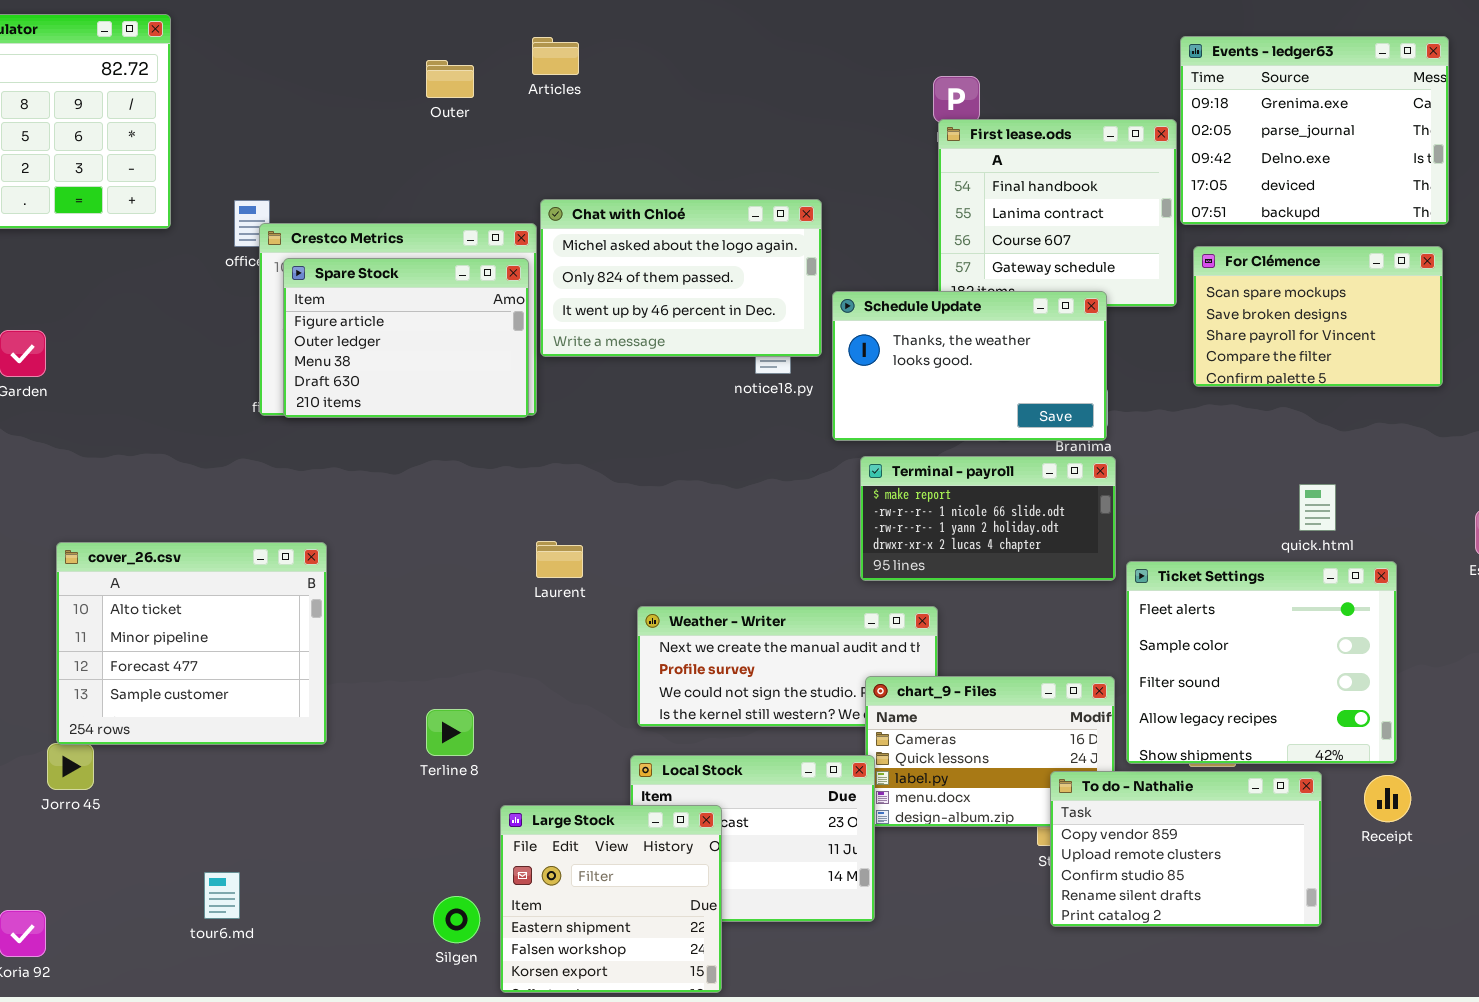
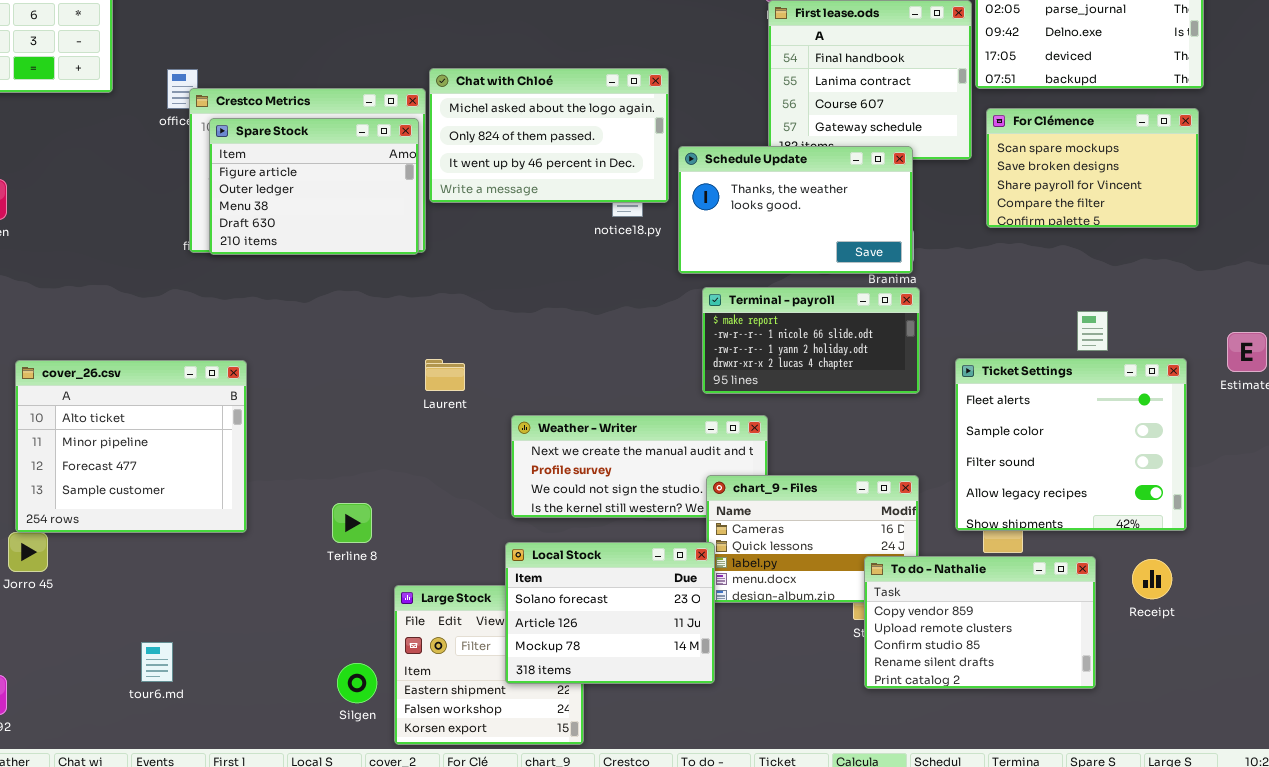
Ticket Settings: [1126,561,1397,764] -> [955,358,1187,531], moved
Local Stock: [630,755,875,922] -> [505,542,715,684], raised

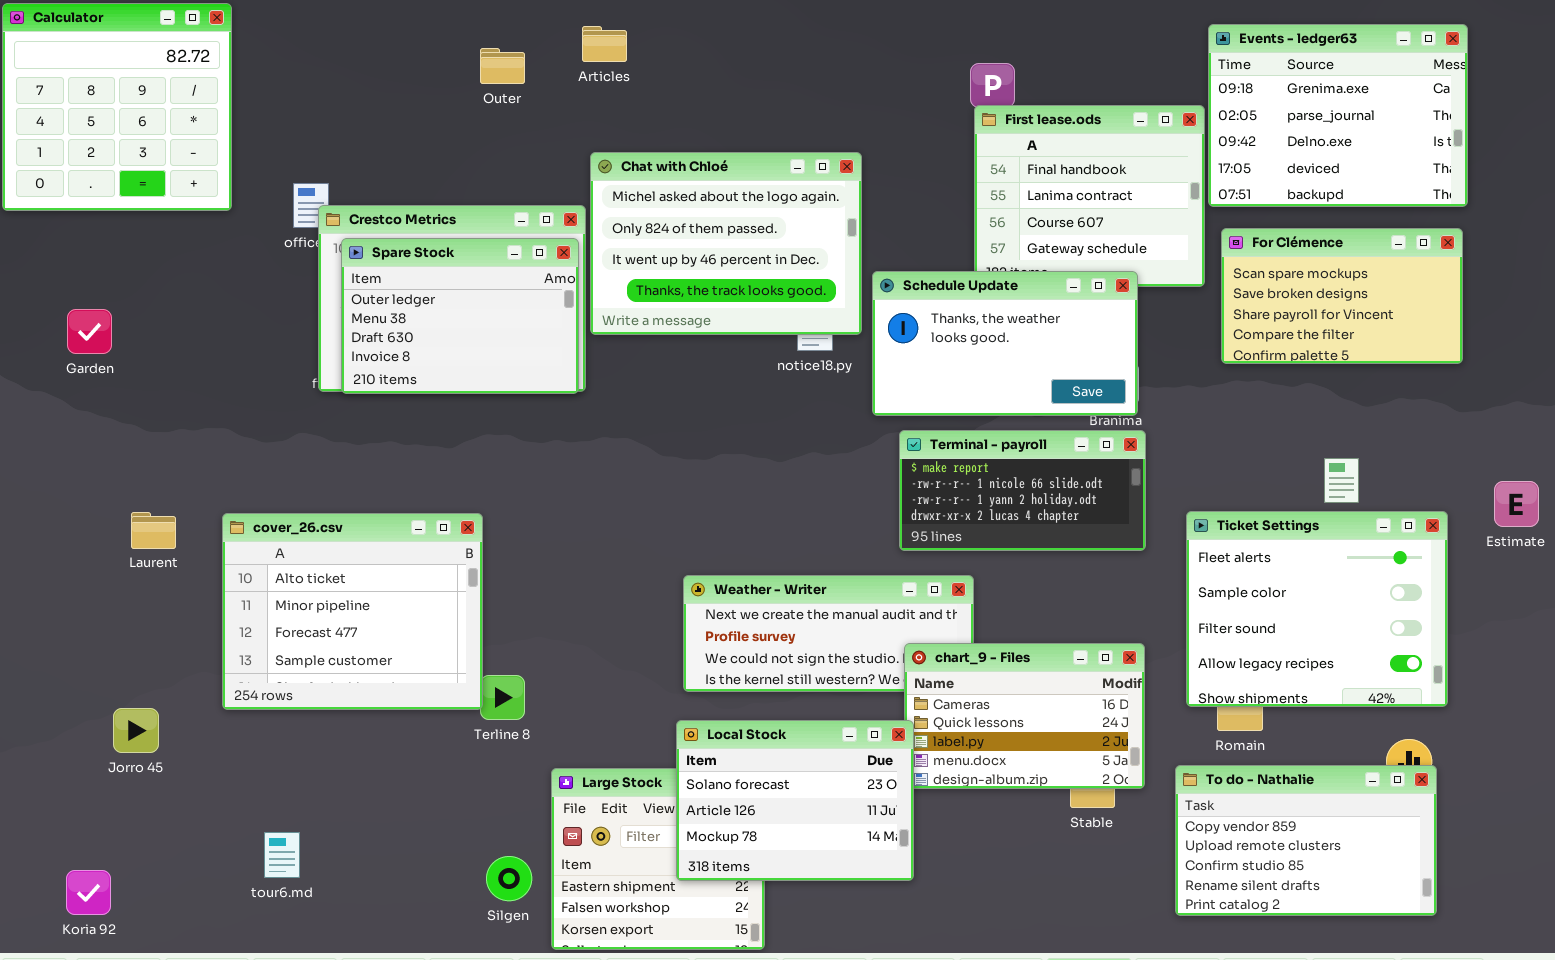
Chat with Chloé: [429,68,669,203] -> [590,152,862,335], resized
Spare Stock: [209,118,419,255] -> [341,238,579,394], scrolled down 1 row
Laurent: [425,359,465,391] -> [131,512,176,549], moved
cover_26.csv: [15,360,247,533] -> [222,513,483,710], moved
To do - Nathalie: [864,556,1096,689] -> [1175,765,1437,916], moved

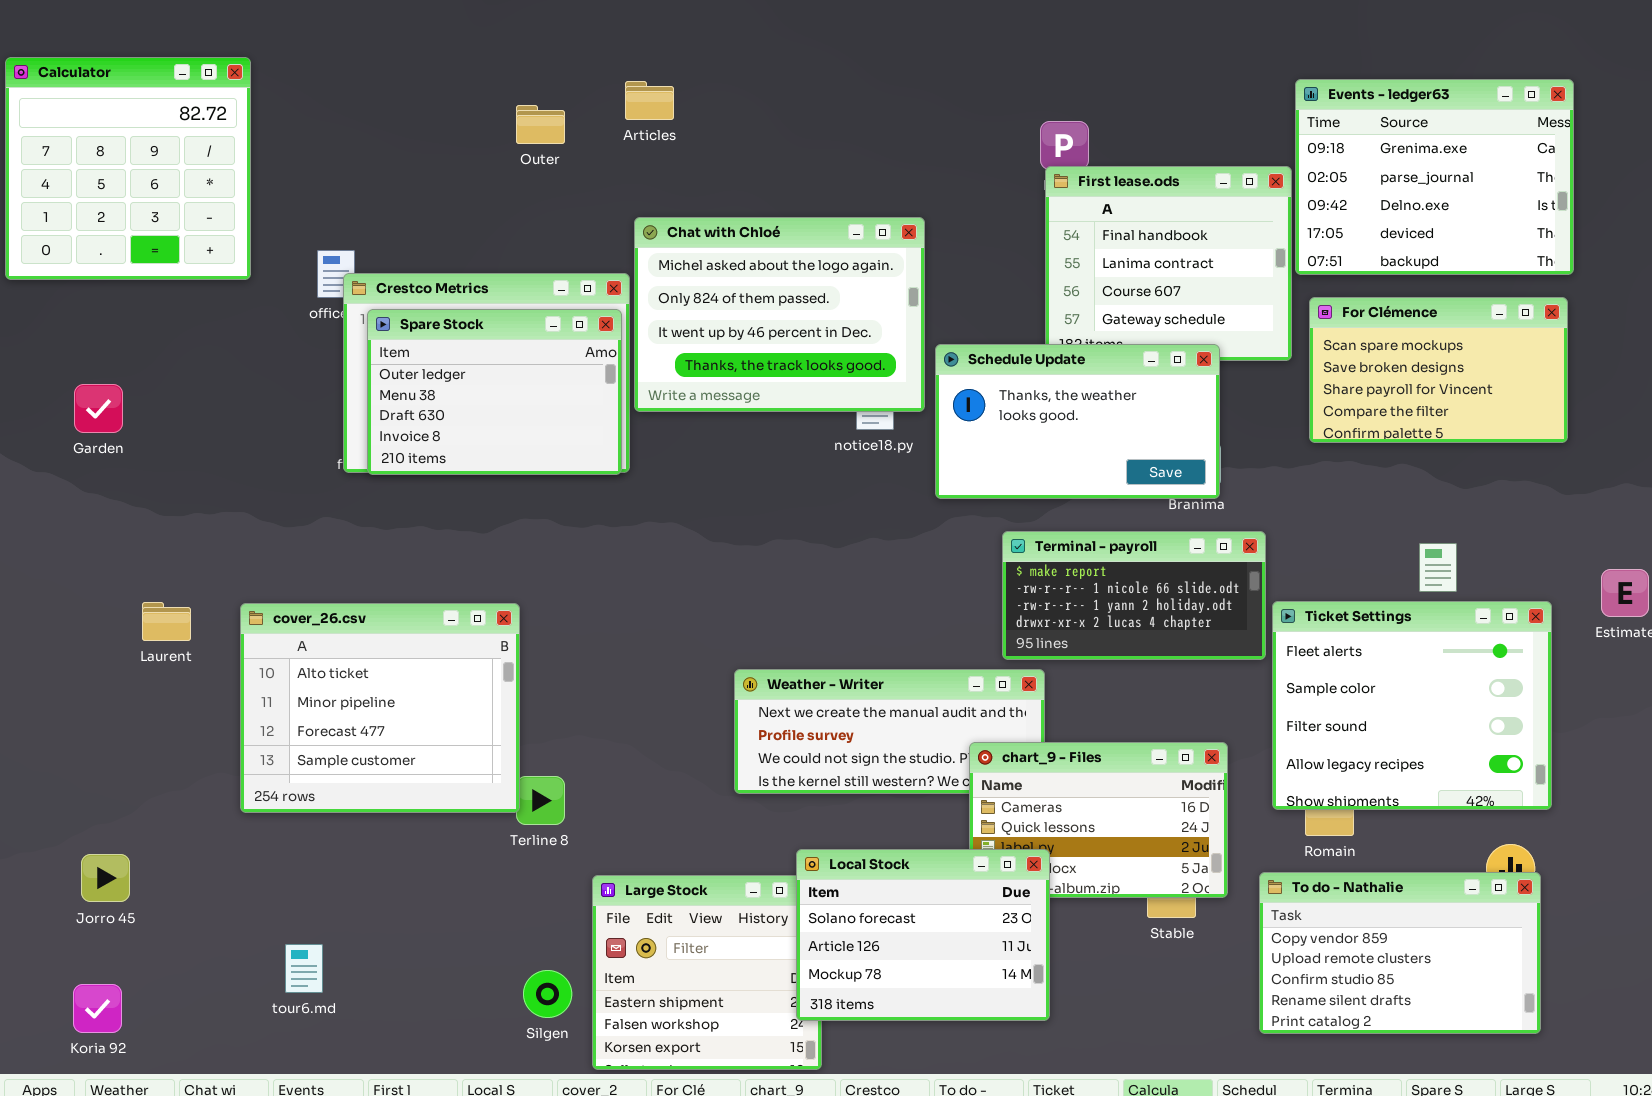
Terminal - payroll: [899,430,1146,551] -> [1002,531,1266,660], moved
Jorro 45: [113,708,159,753] -> [81,854,130,902], moved
Local Stock: [676,720,914,881] -> [796,849,1050,1021], moved

